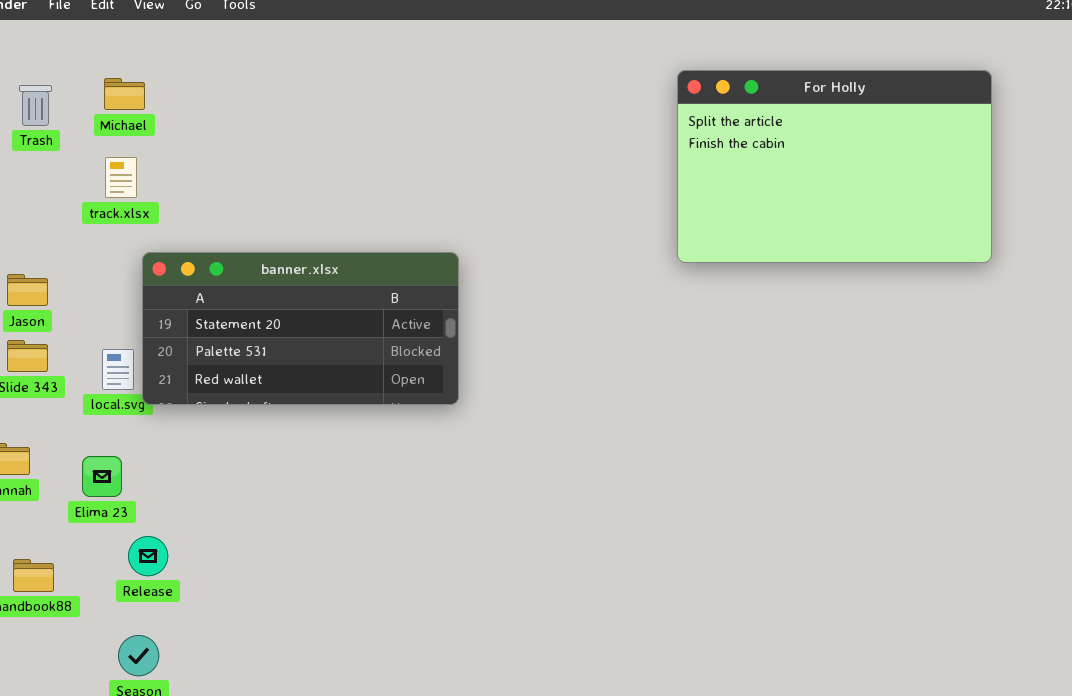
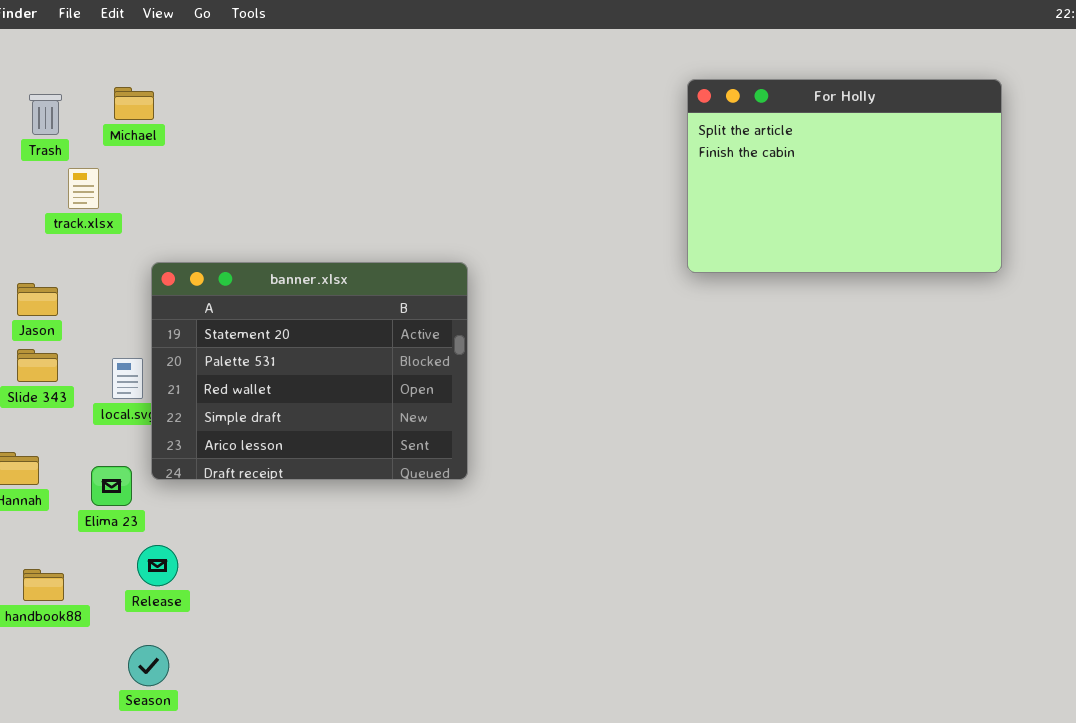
track.xlsx: [105,157,137,198] -> [68,168,99,209], moved
banner.xlsx: [142,252,459,405] -> [151,262,468,480], resized

